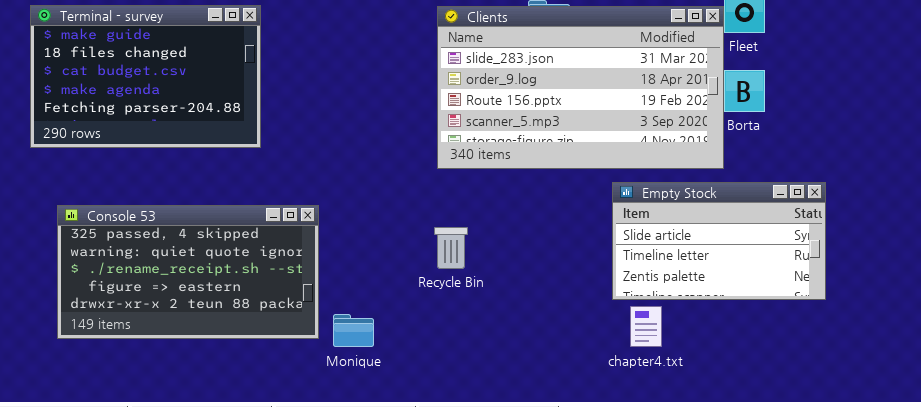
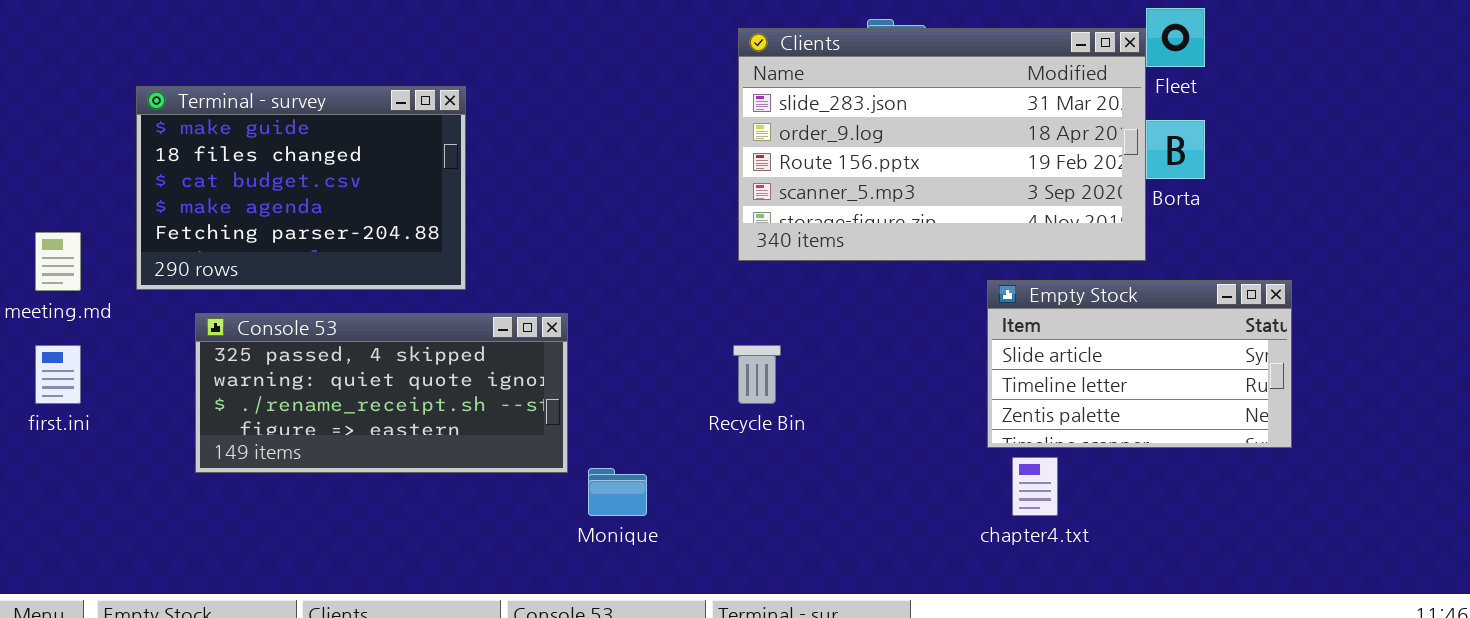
Terminal - survey: [30,5,261,148] -> [136,86,466,290], moved
Console 53: [57,205,319,339] -> [195,313,568,473], resized

